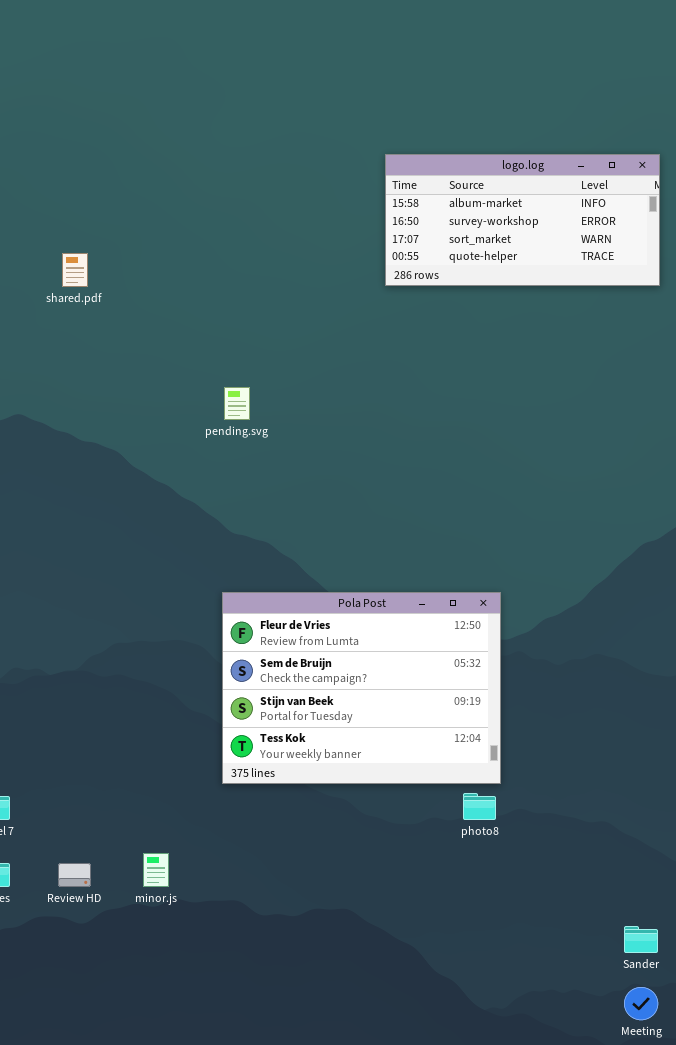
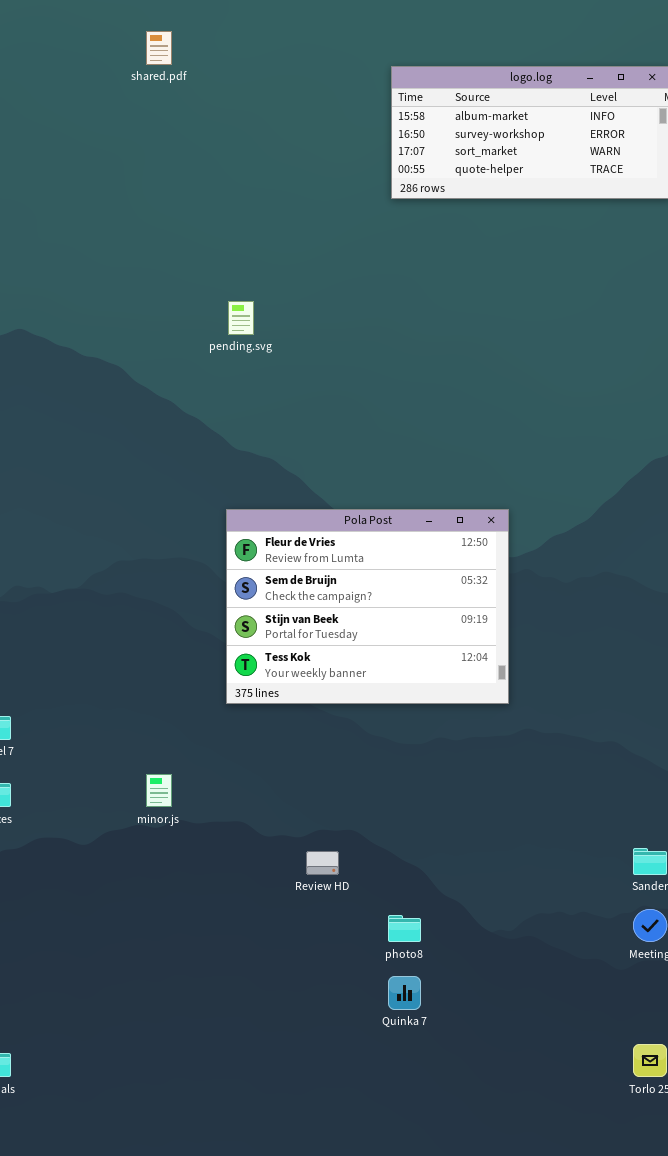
shared.pdf: [62,253,88,287] -> [146,31,172,65], moved
photo8: [463,793,496,820] -> [388,915,421,942], moved
Review HD: [58,863,91,887] -> [306,851,339,875], moved

